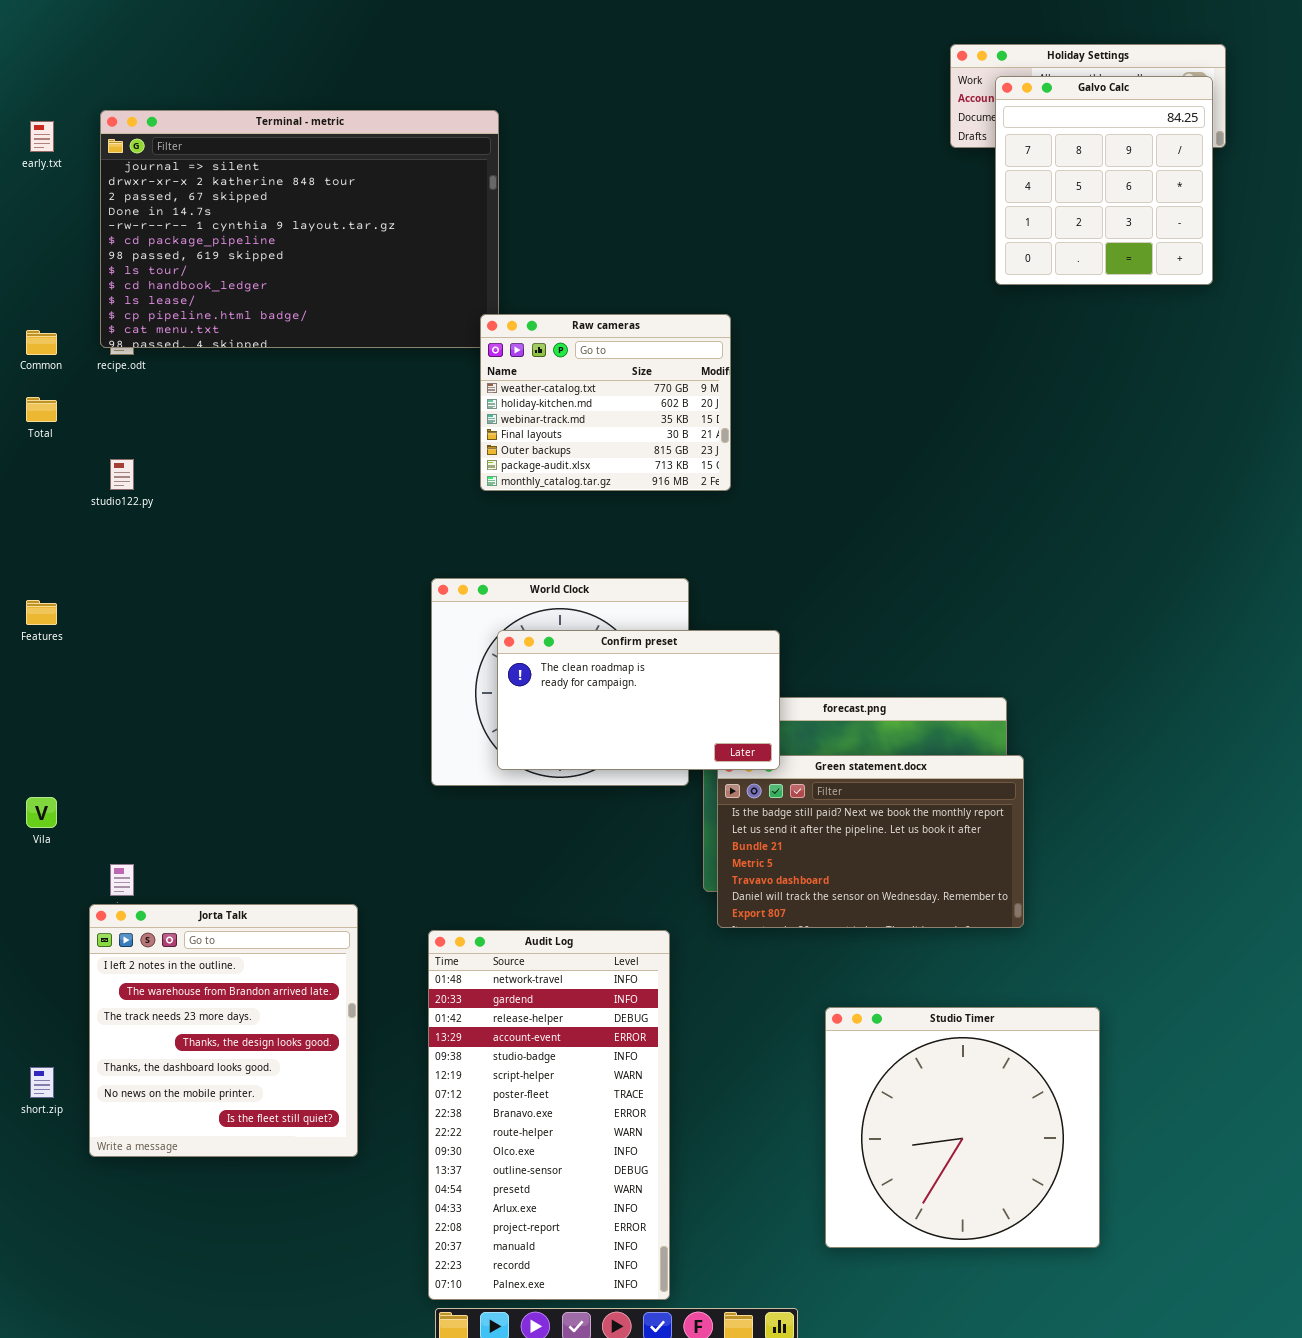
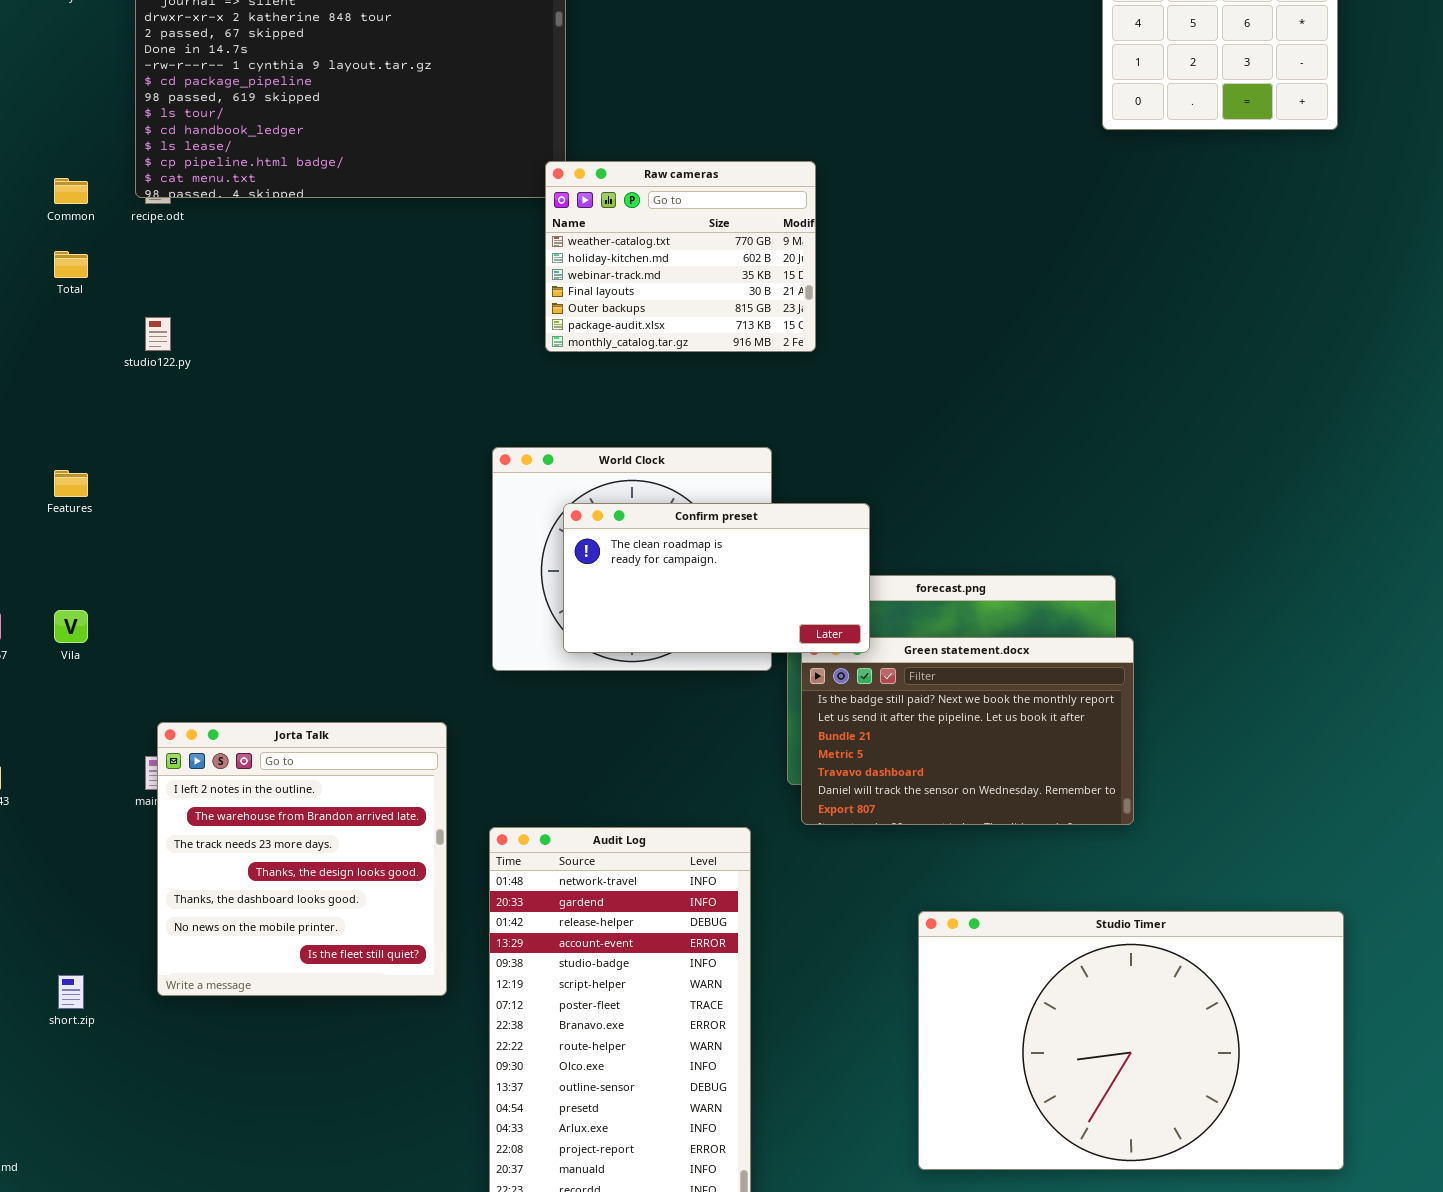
Vila: [26,797,57,828] -> [54,610,88,643], moved
Jorta Talk: [89,904,358,1157] -> [157,722,447,996], moved
Studio Timer: [825,1007,1100,1248] -> [918,911,1344,1170], resized

